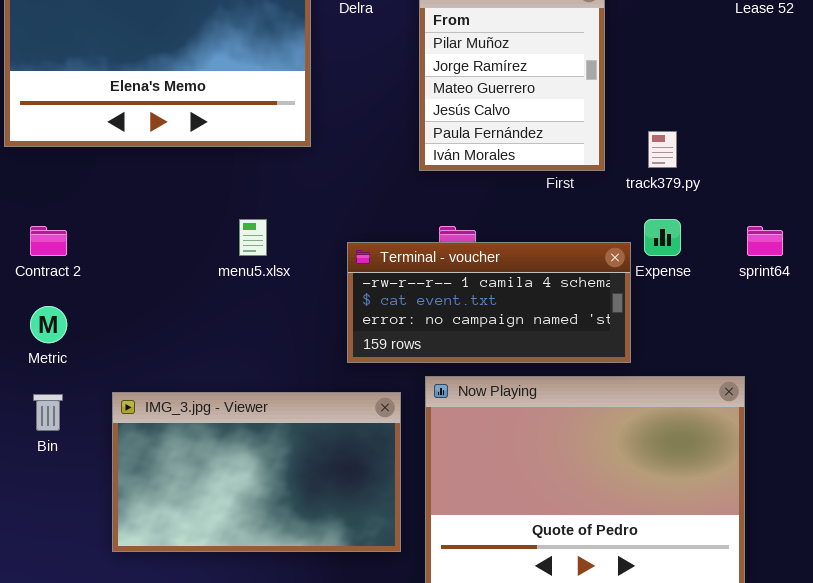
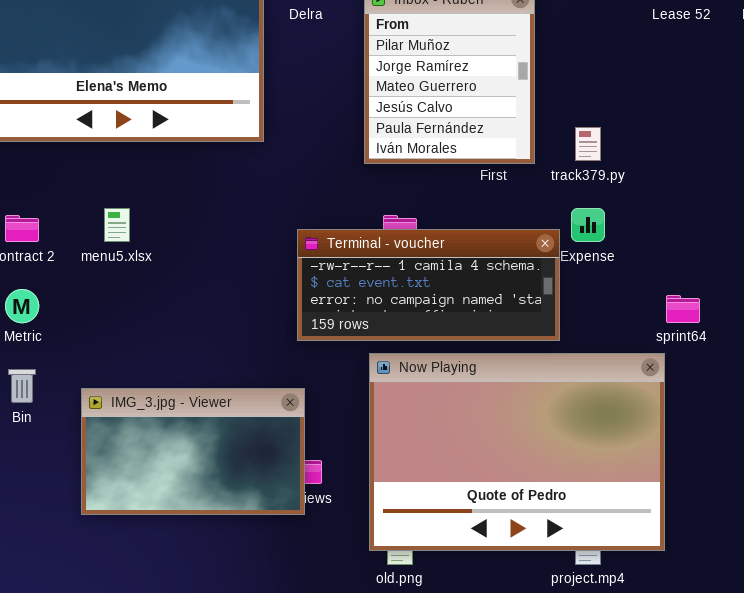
menu5.xlsx: [239,219,267,256] -> [104,208,130,242], moved
sprint64: [747,226,783,256] -> [666,295,700,323], moved
IMG_3.jpg - Viewer: [112,392,401,552] -> [81,388,305,515], resized

